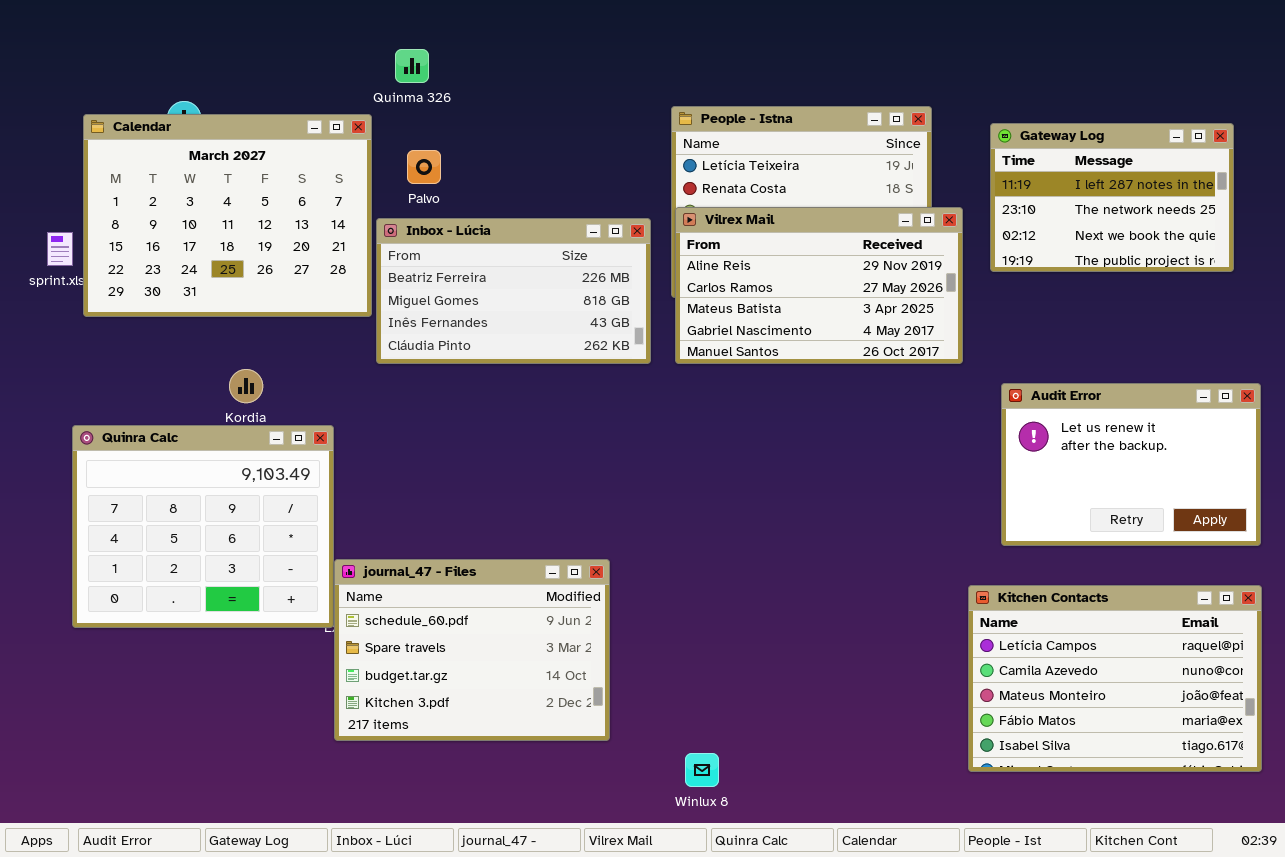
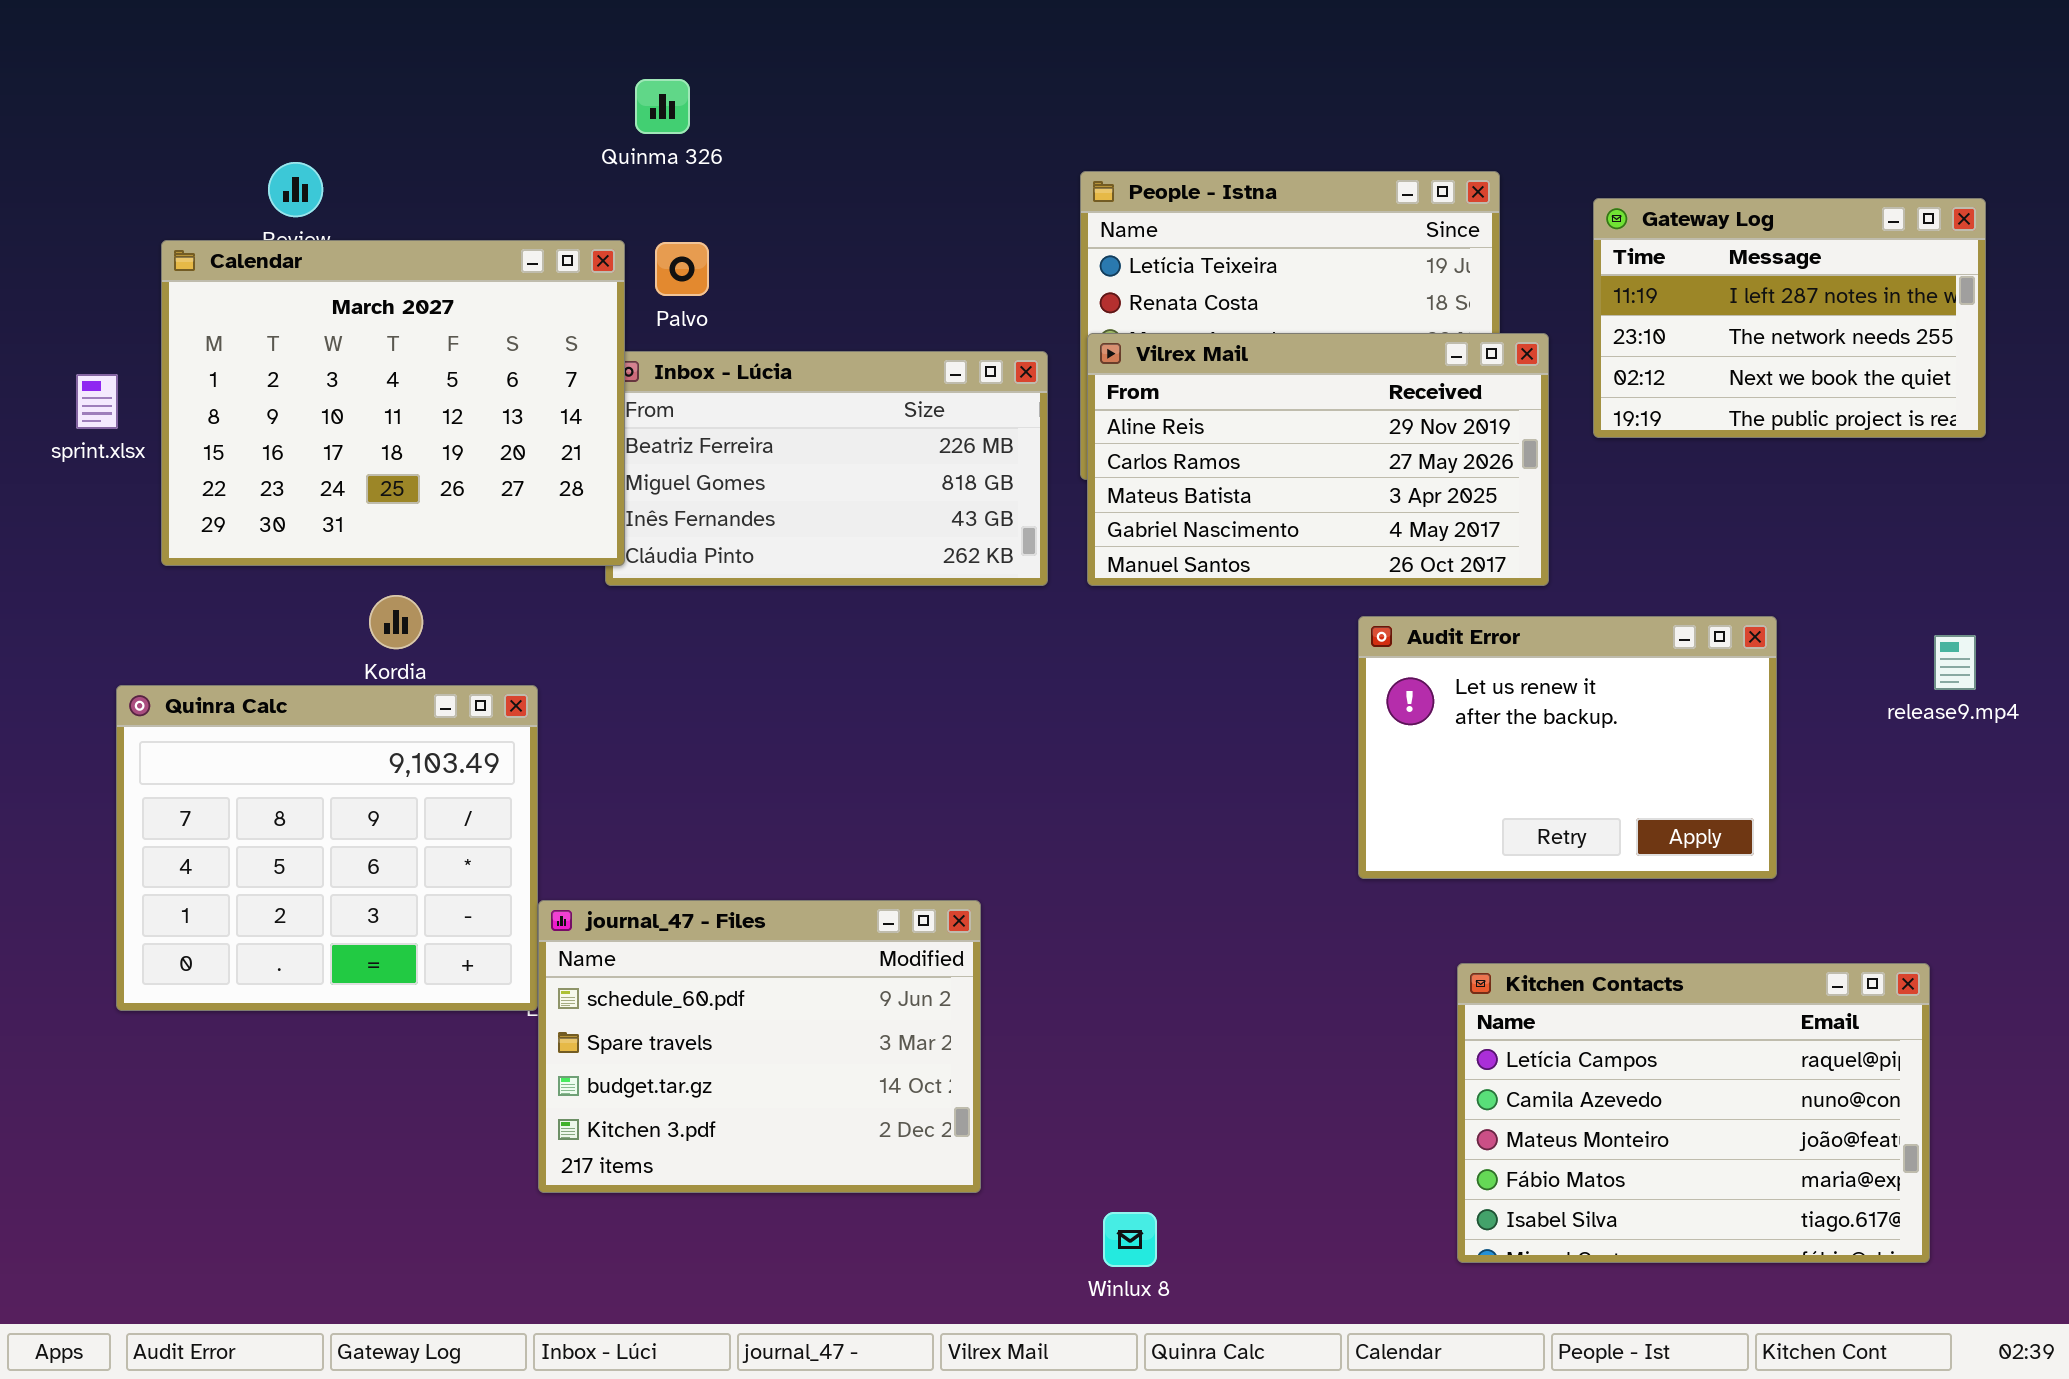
Calendar: [83,114,372,317] -> [161,240,625,566], moved
Audit Error: [1001,383,1261,546] -> [1358,616,1777,879], moved
Kitchen Contacts: [968,585,1262,772] -> [1457,963,1930,1263], moved

